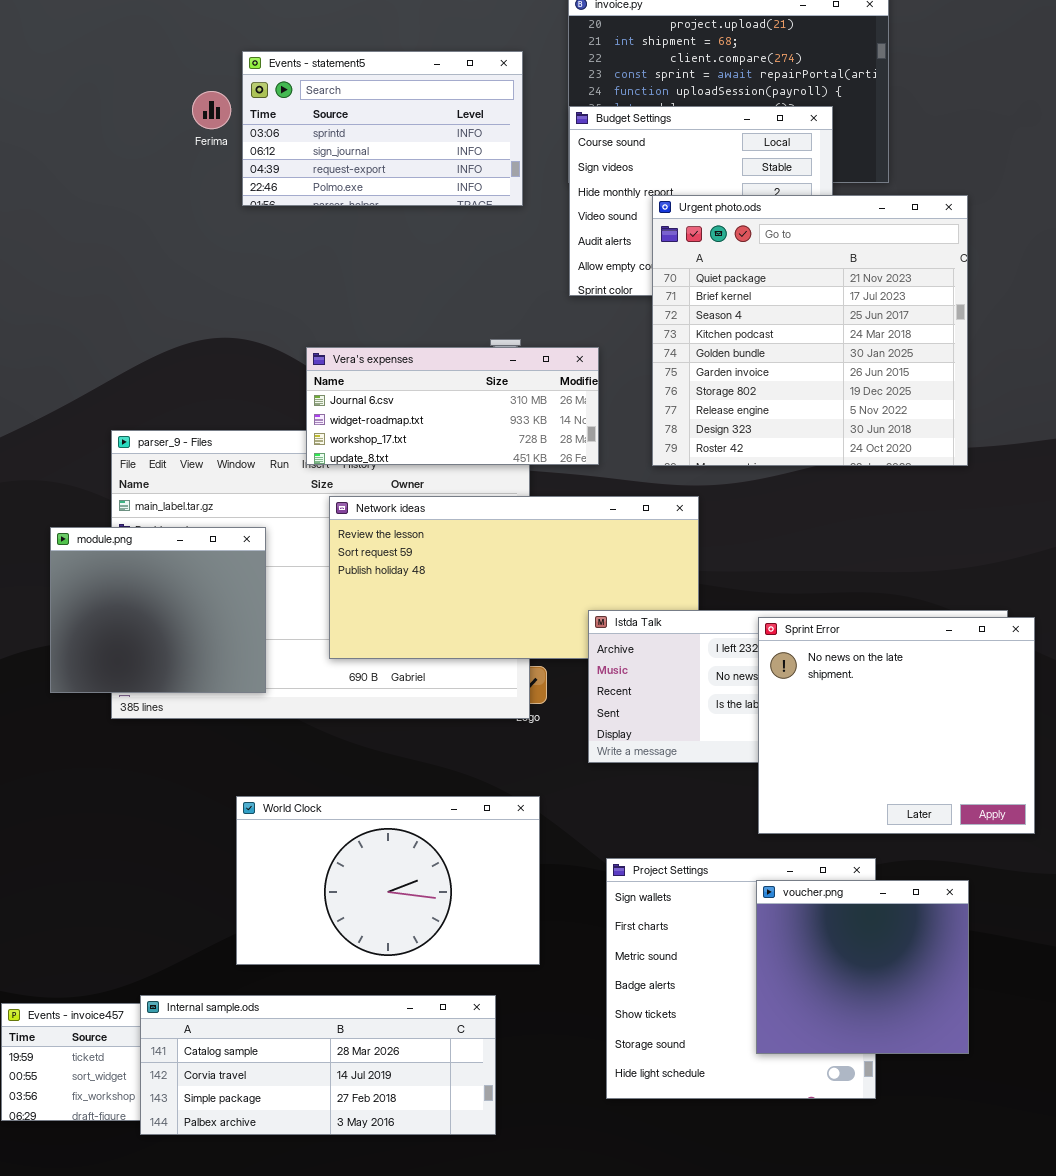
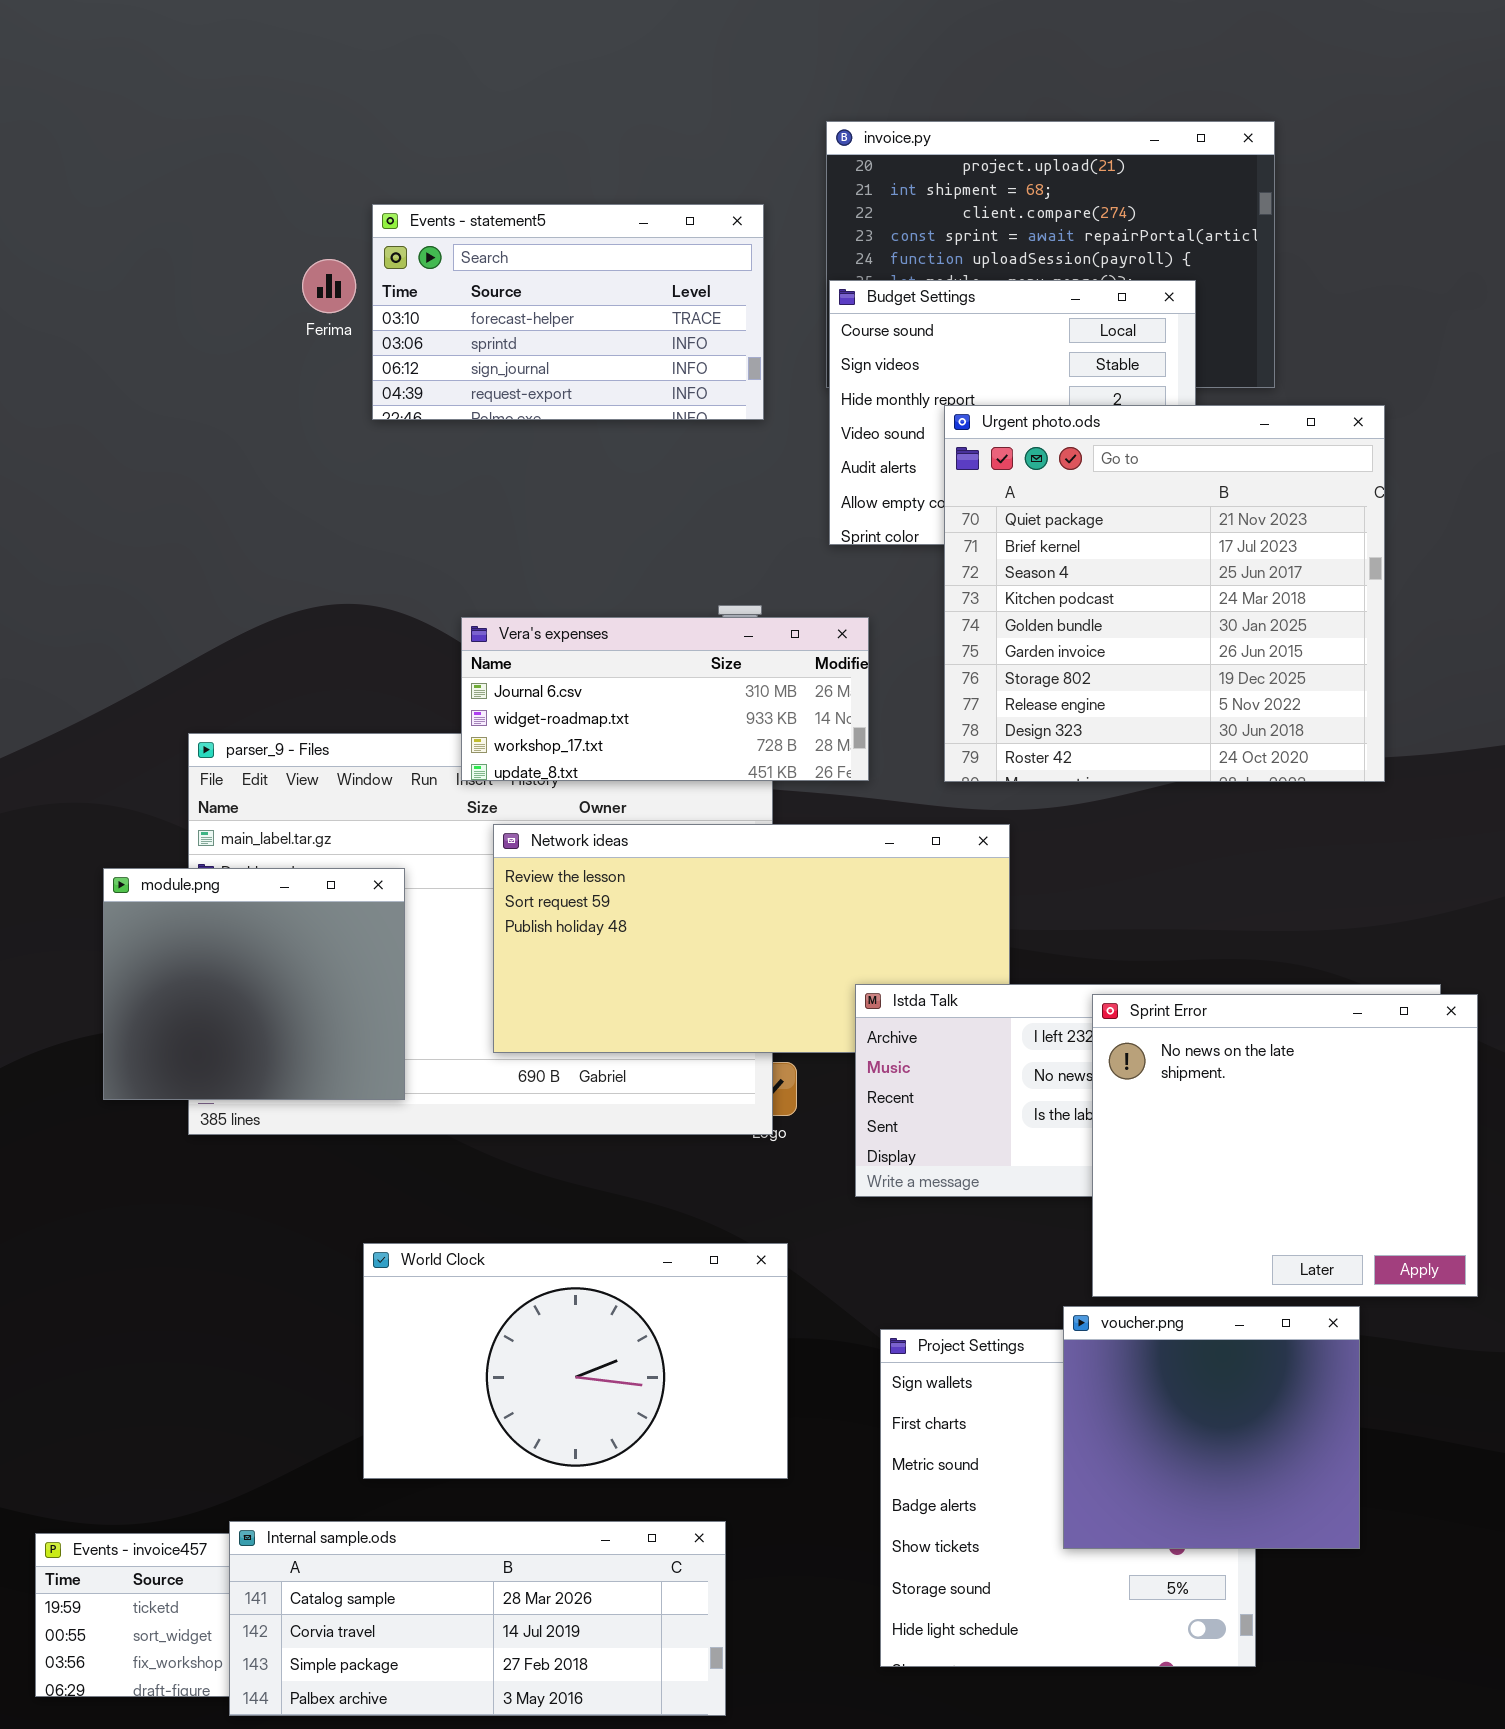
Events - statement5: [242,51,523,206] -> [372,204,764,420], scrolled up 1 row
voucher.png: [756,880,969,1054] -> [1063,1306,1360,1549], moved

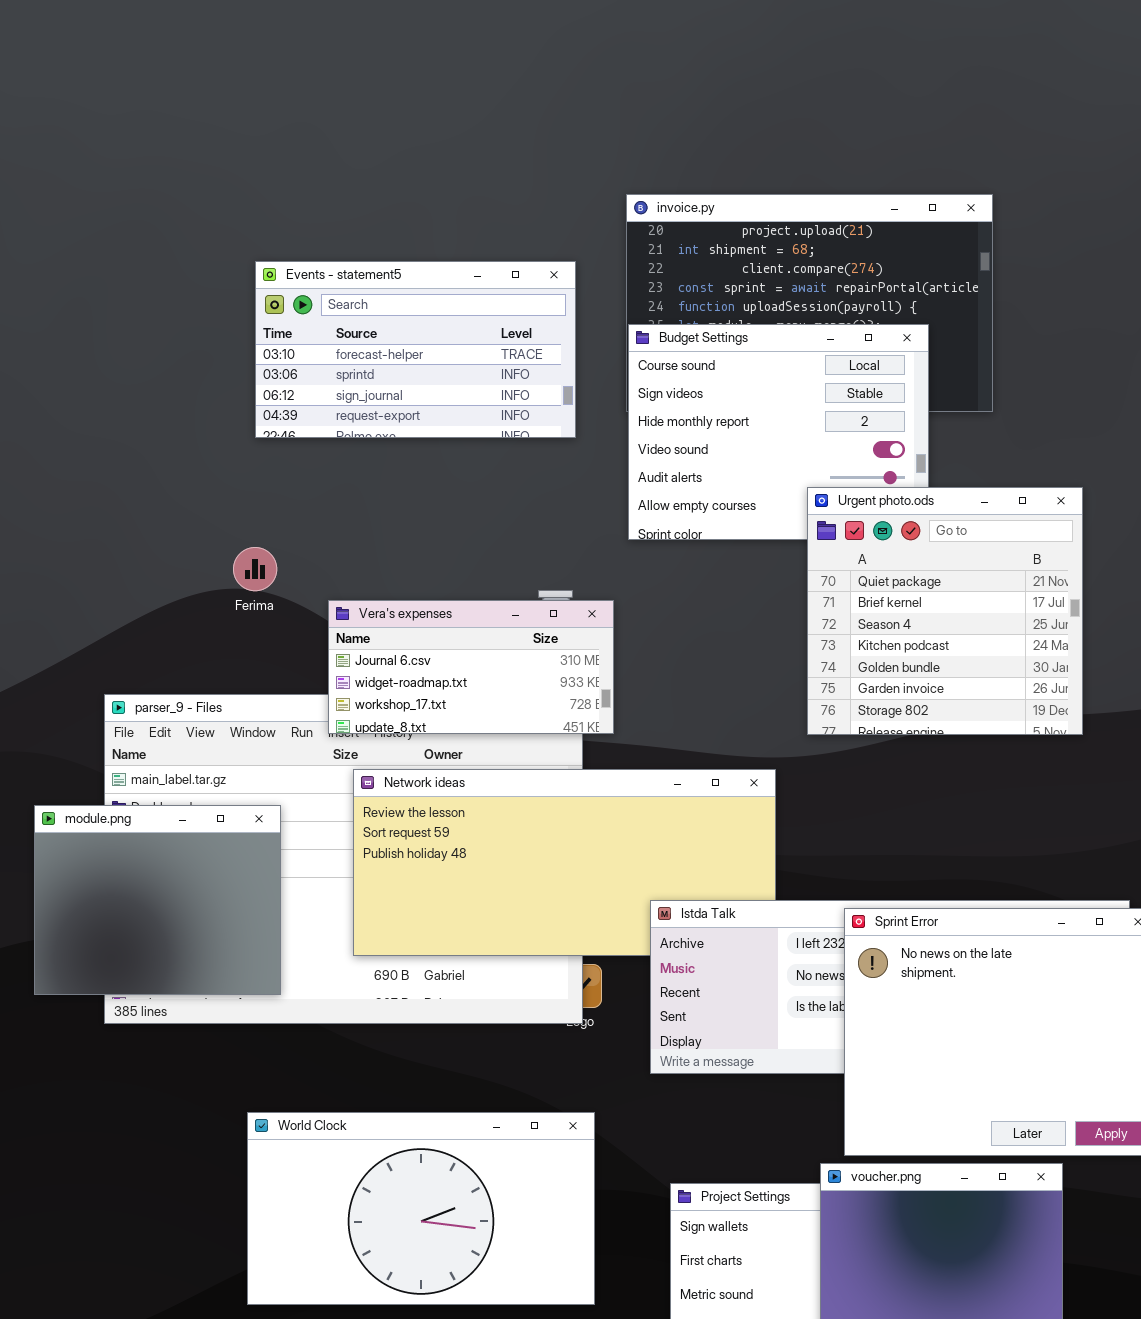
Ferima: [302,259,356,313] -> [233,547,277,591], moved
Urgent photo.ods: [944,405,1385,782] -> [807,487,1083,735], resized
Vera's expenses: [461,617,869,781] -> [328,600,614,734], resized

